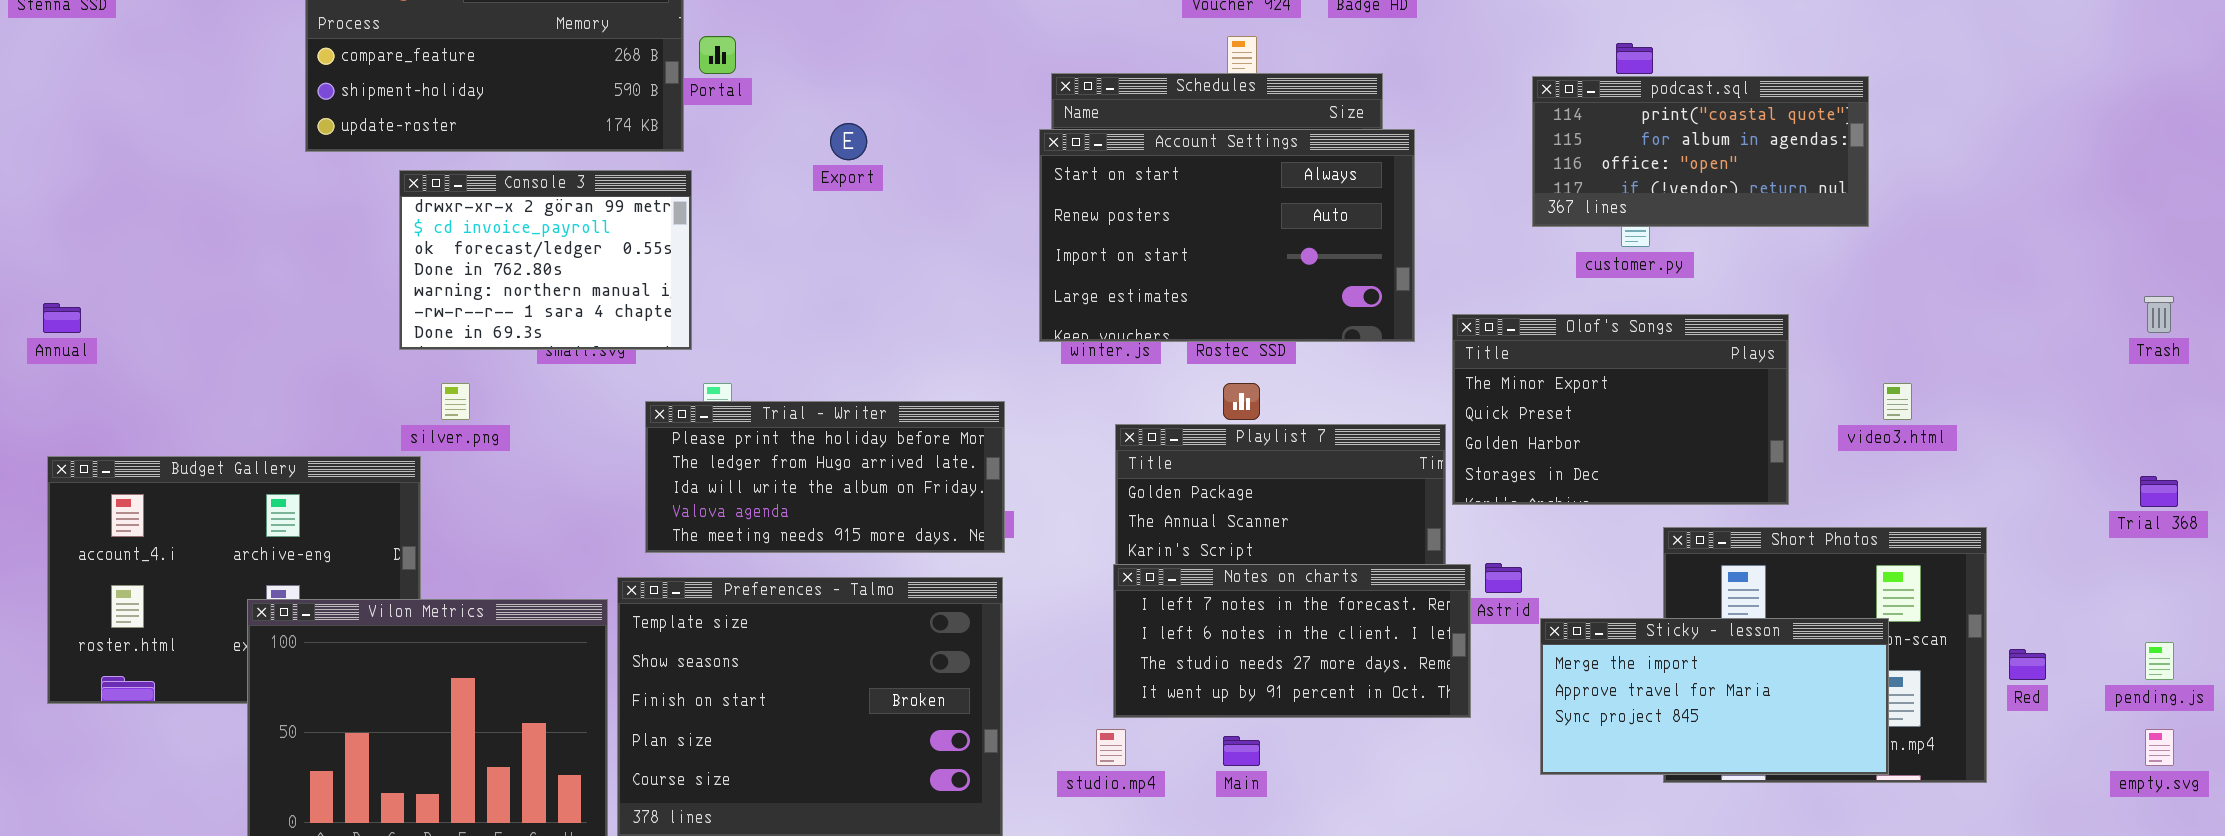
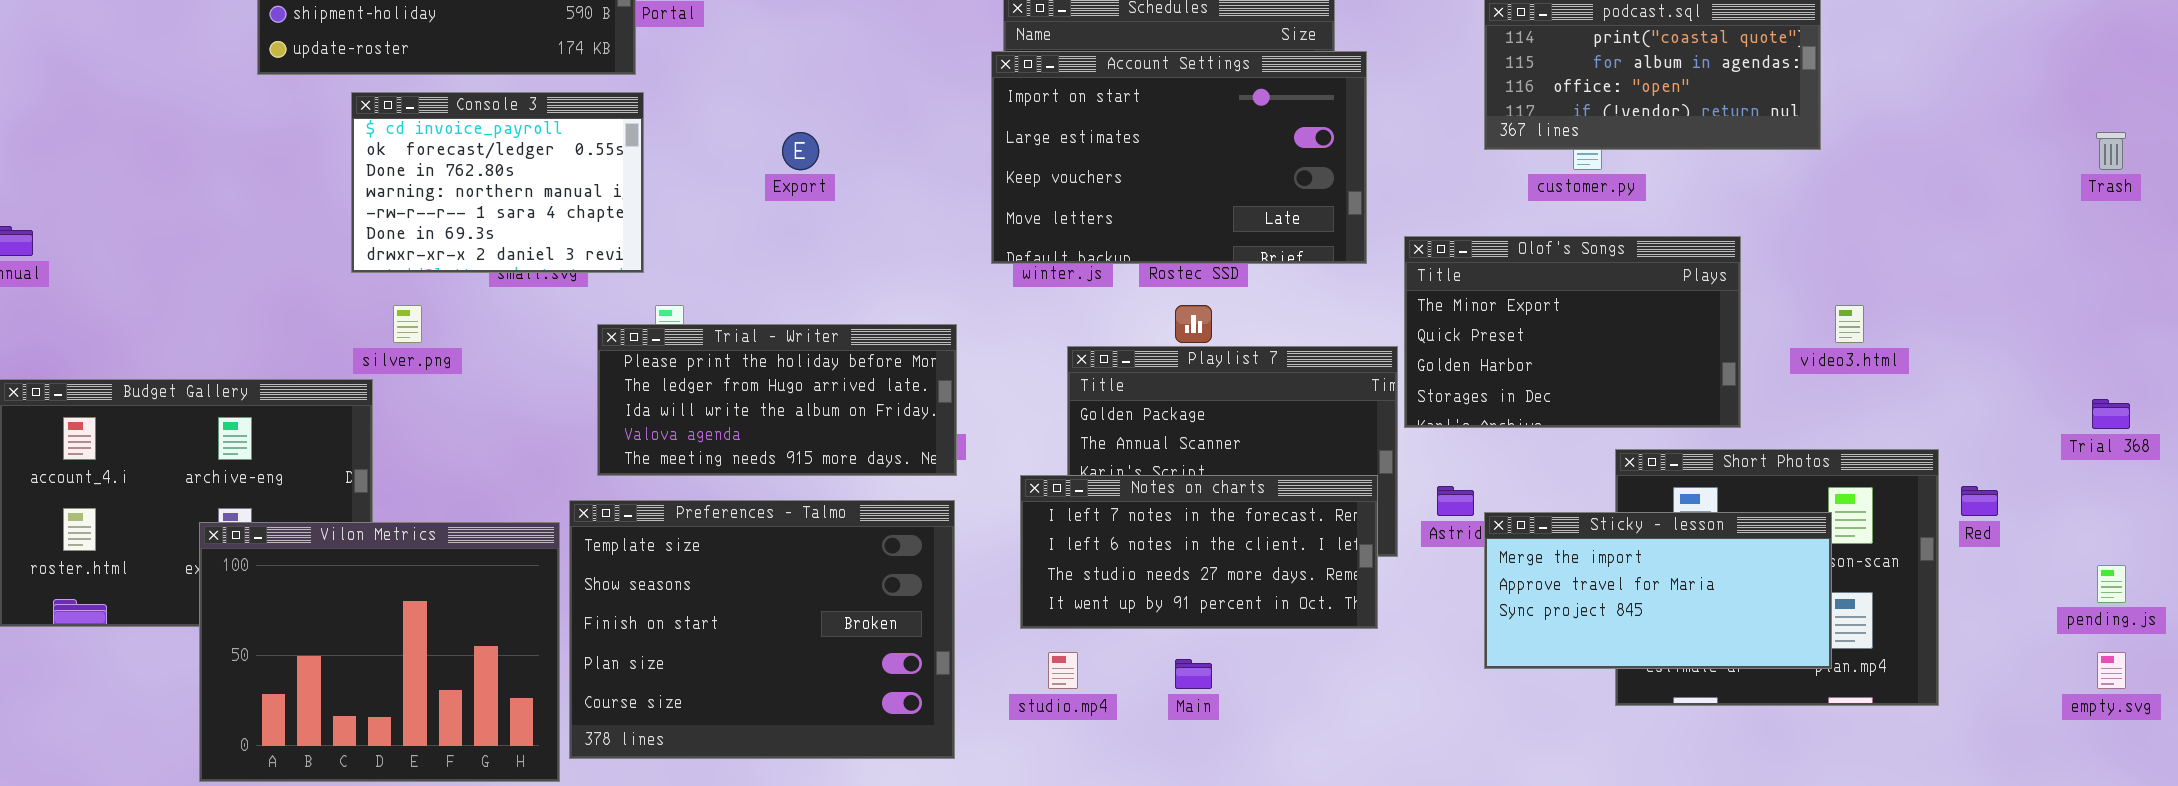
Export: [830,123,867,160] -> [782,132,819,170], moved
Account Settings: [1039,129,1415,342] -> [991,51,1367,264], scrolled down 2 rows
Console 3: [399,170,692,350] -> [351,92,644,273], scrolled down 1 row
Trash: [2144,296,2174,333] -> [2096,132,2126,170], moved
Notes on charts: [1113,564,1471,718] -> [1020,475,1378,629], moved
Sticky - lesson: [1540,618,1889,775] -> [1484,512,1832,669], moved
Red: [2009,649,2046,680] -> [1961,486,1998,516], moved

